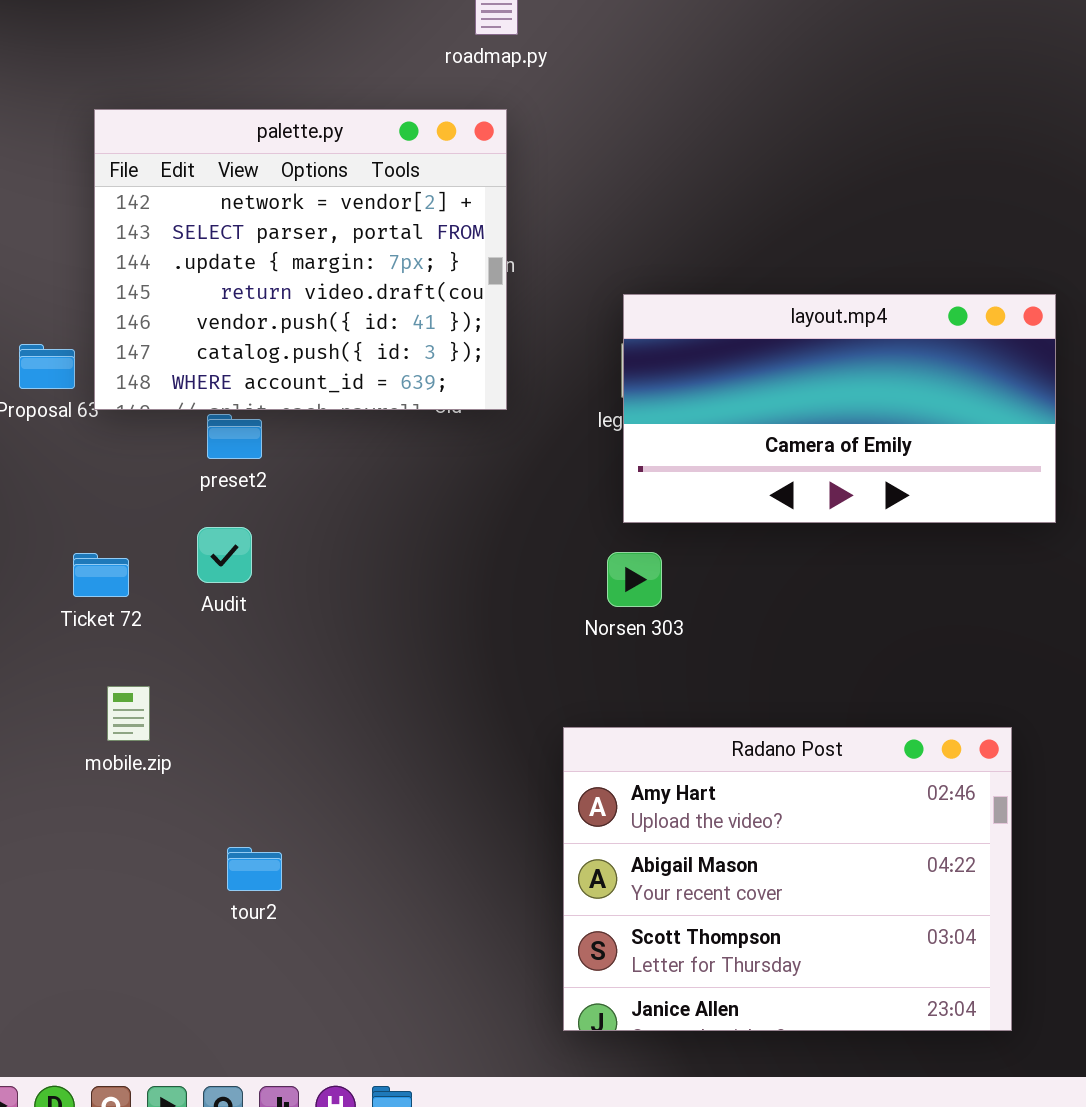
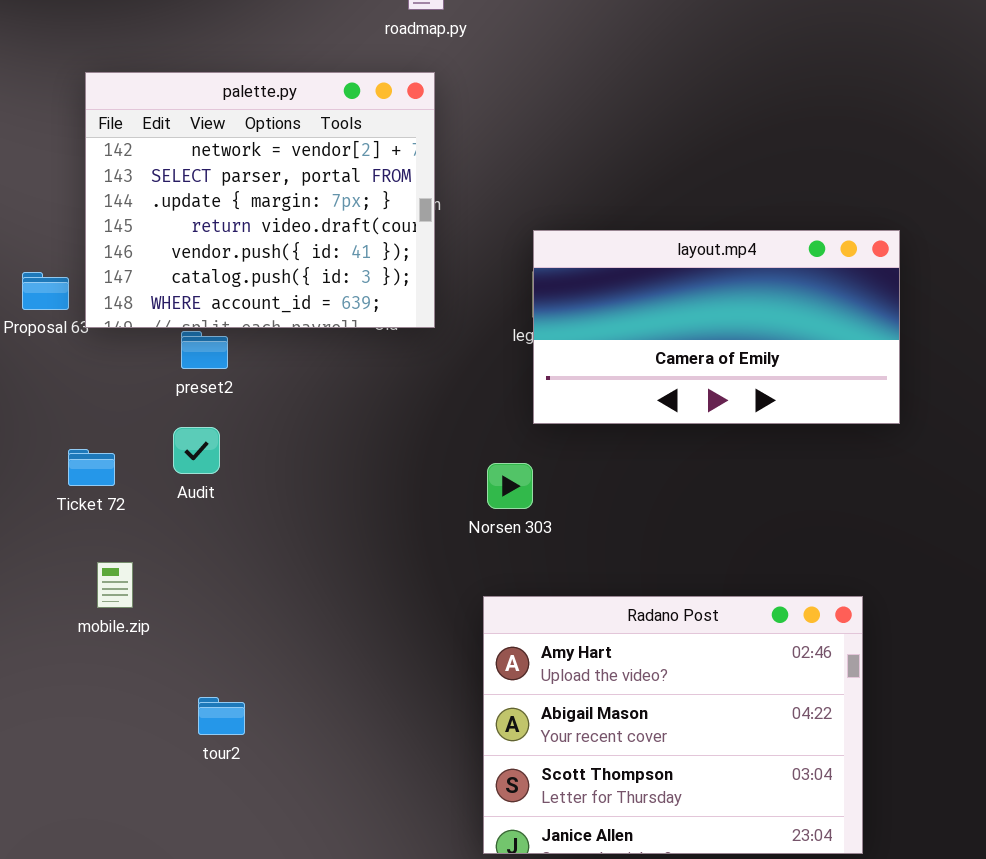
Norsen 303: [607,552,662,607] -> [487,463,533,509], moved

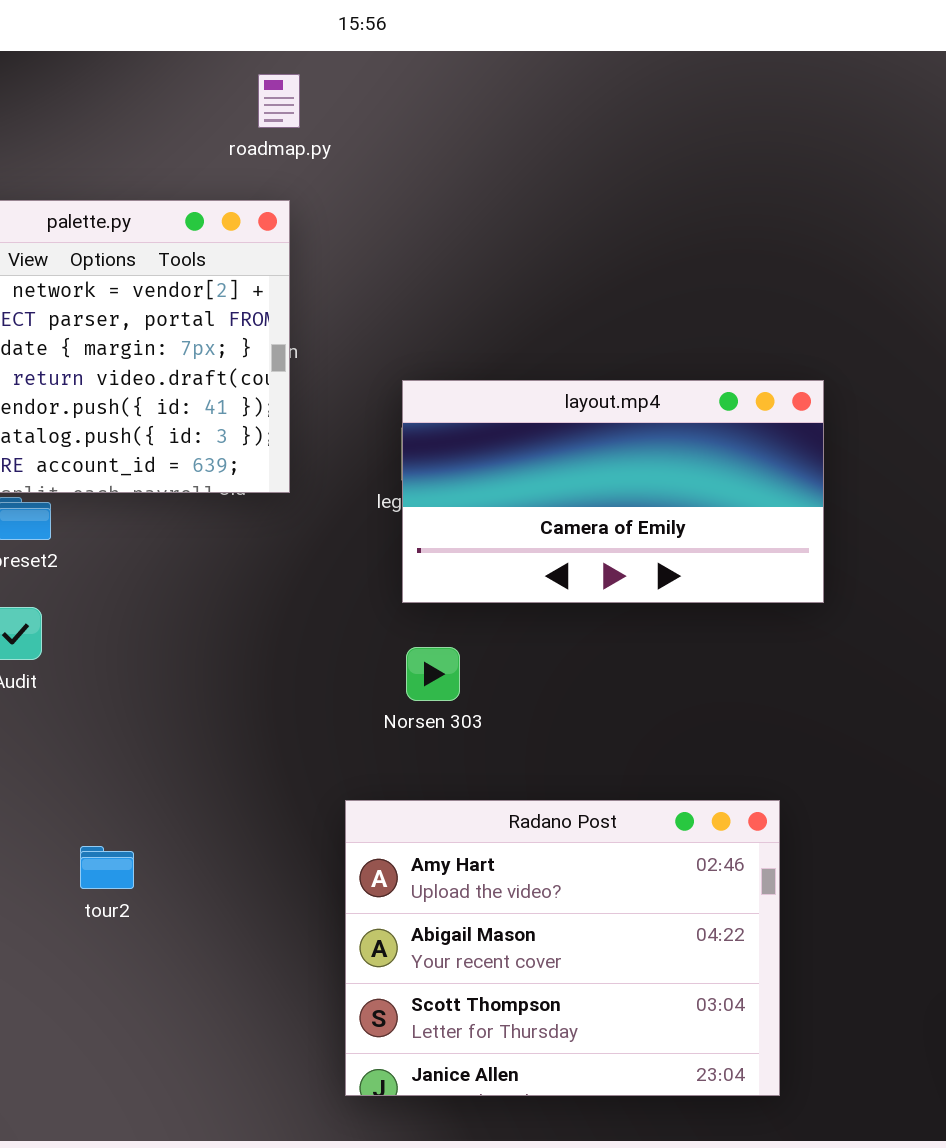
Norsen 303: [487,463,533,509] -> [406,647,460,701], moved
tour2: [198,697,245,735] -> [80,846,134,889], moved

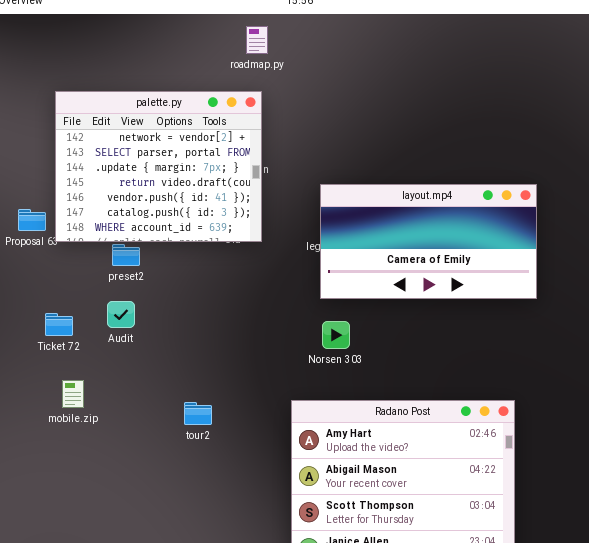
tour2: [80,846,134,889] -> [184,402,212,425], moved

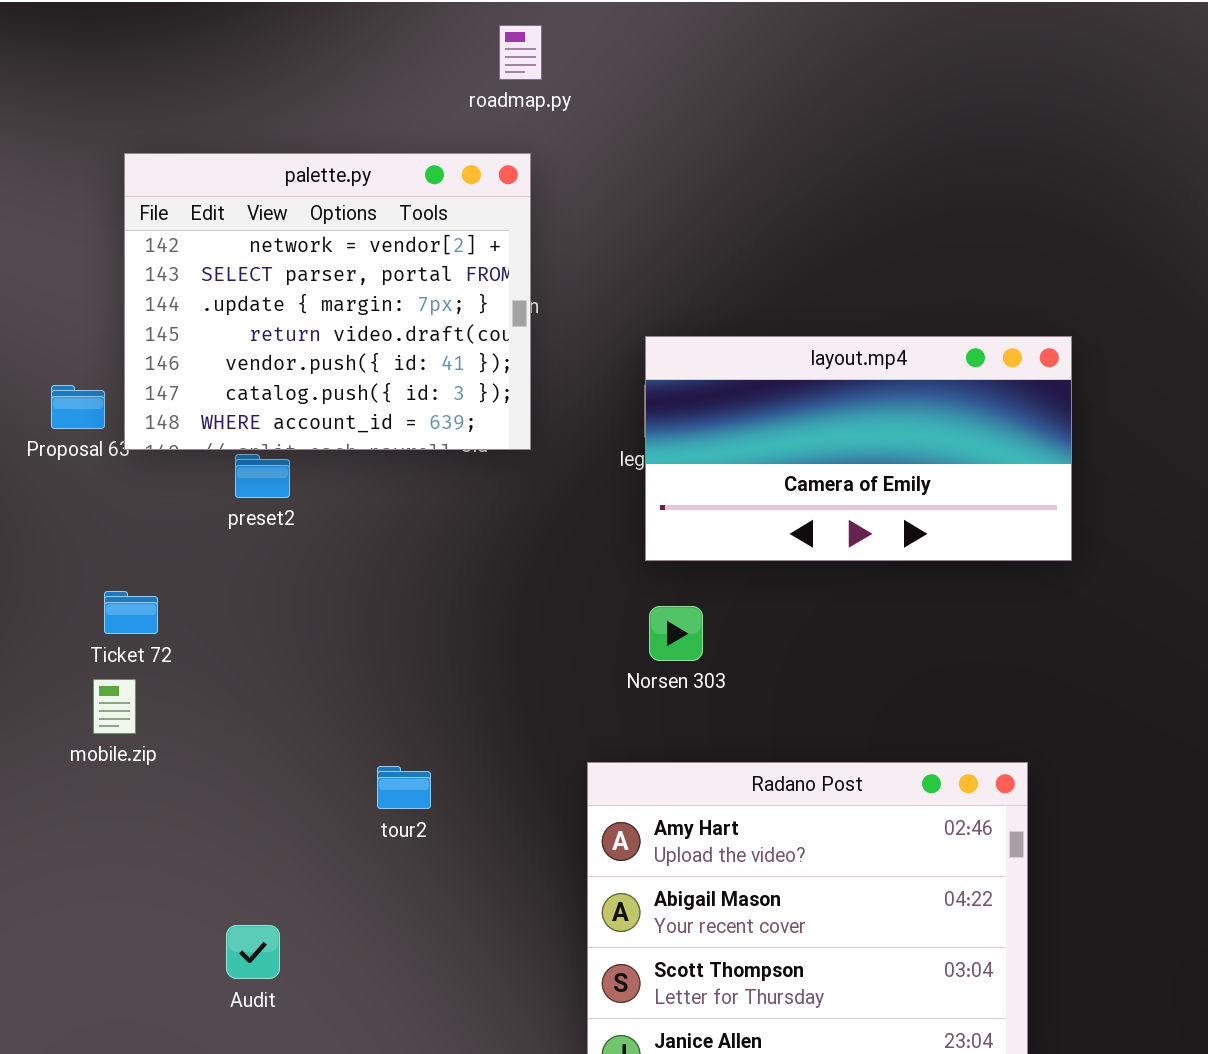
Audit: [107,301,135,328] -> [226,925,280,979], moved
mobile.zip: [62,380,84,408] -> [93,679,136,734], moved

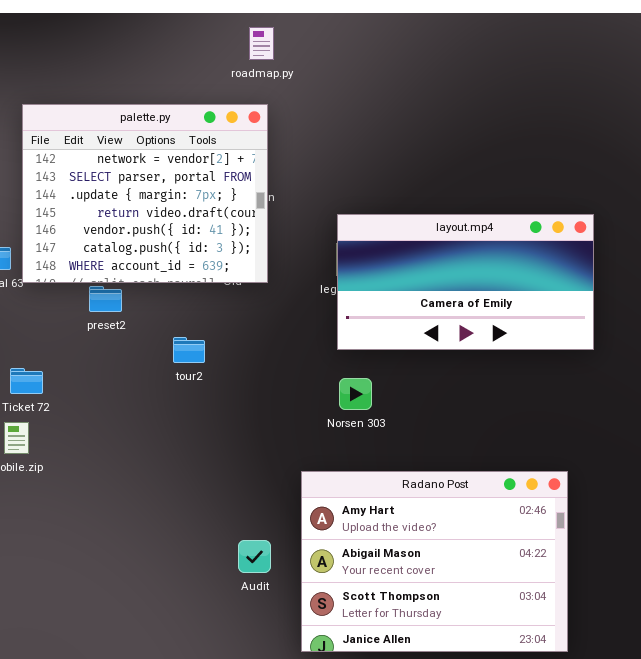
tour2: [377,766,431,809] -> [173,337,205,363], moved
Audit: [226,925,280,979] -> [238,540,271,573], moved

